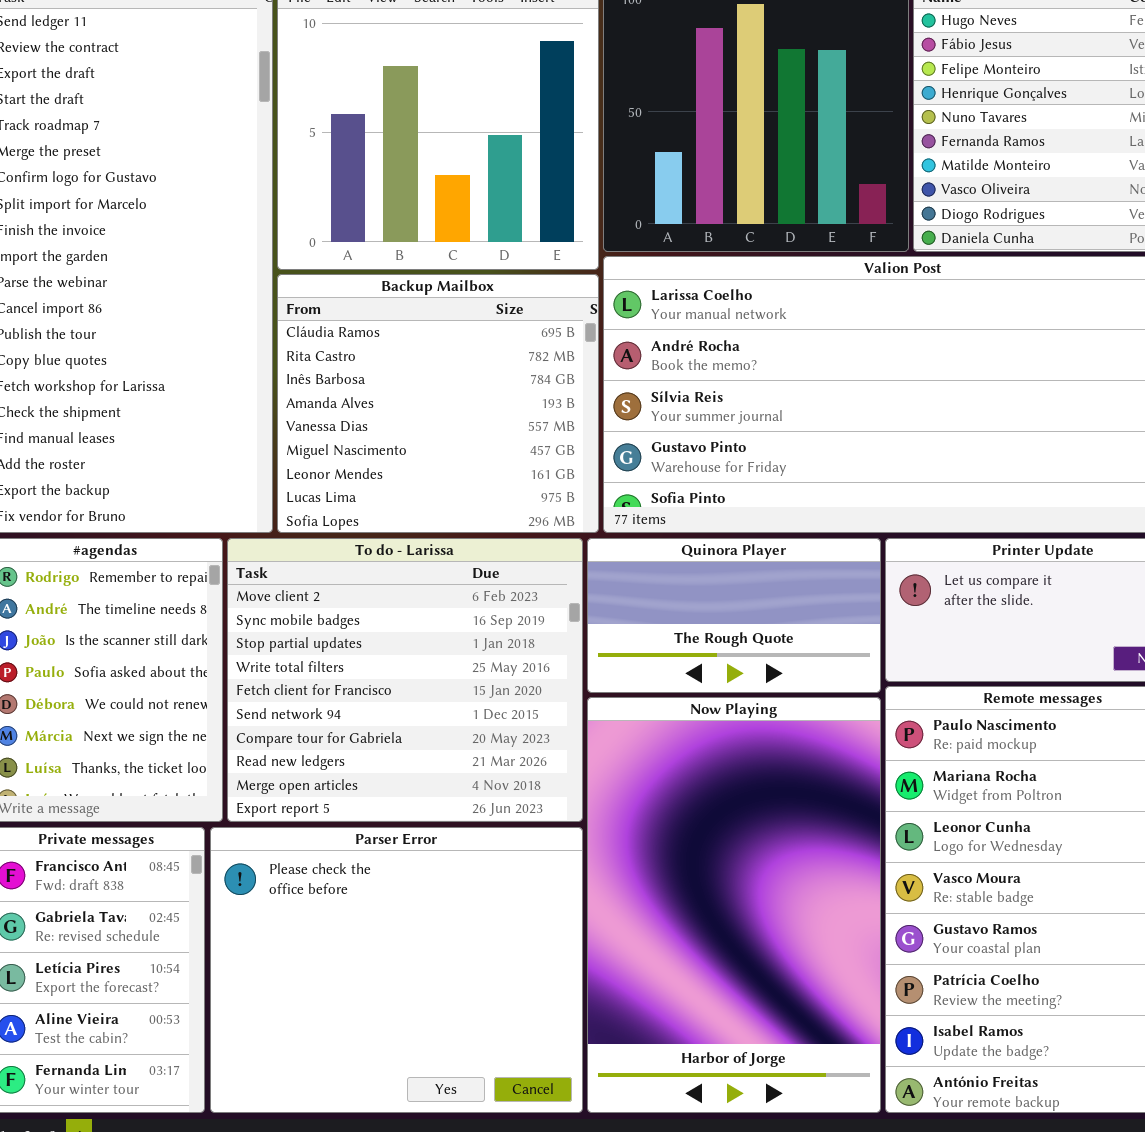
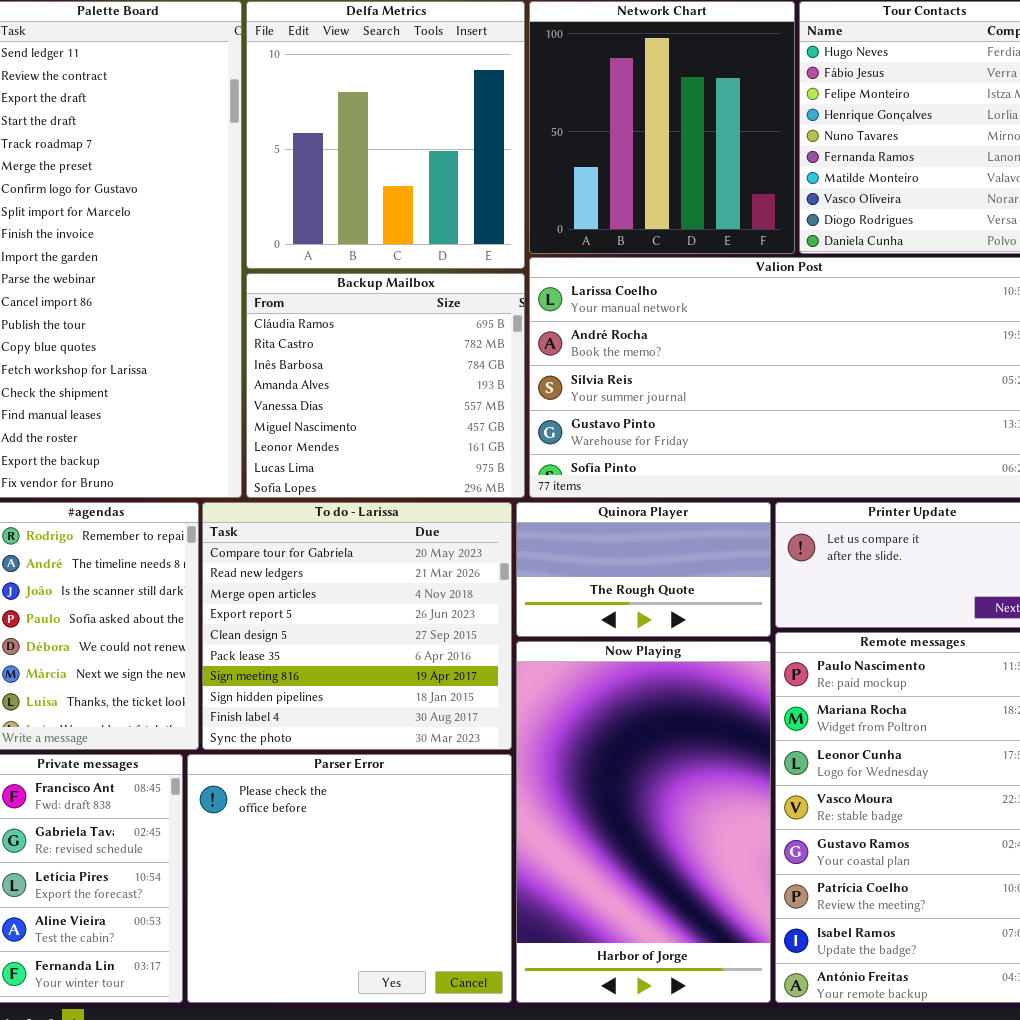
To do - Larissa: [227,538,583,822] -> [202,502,512,750], scrolled down 6 rows

